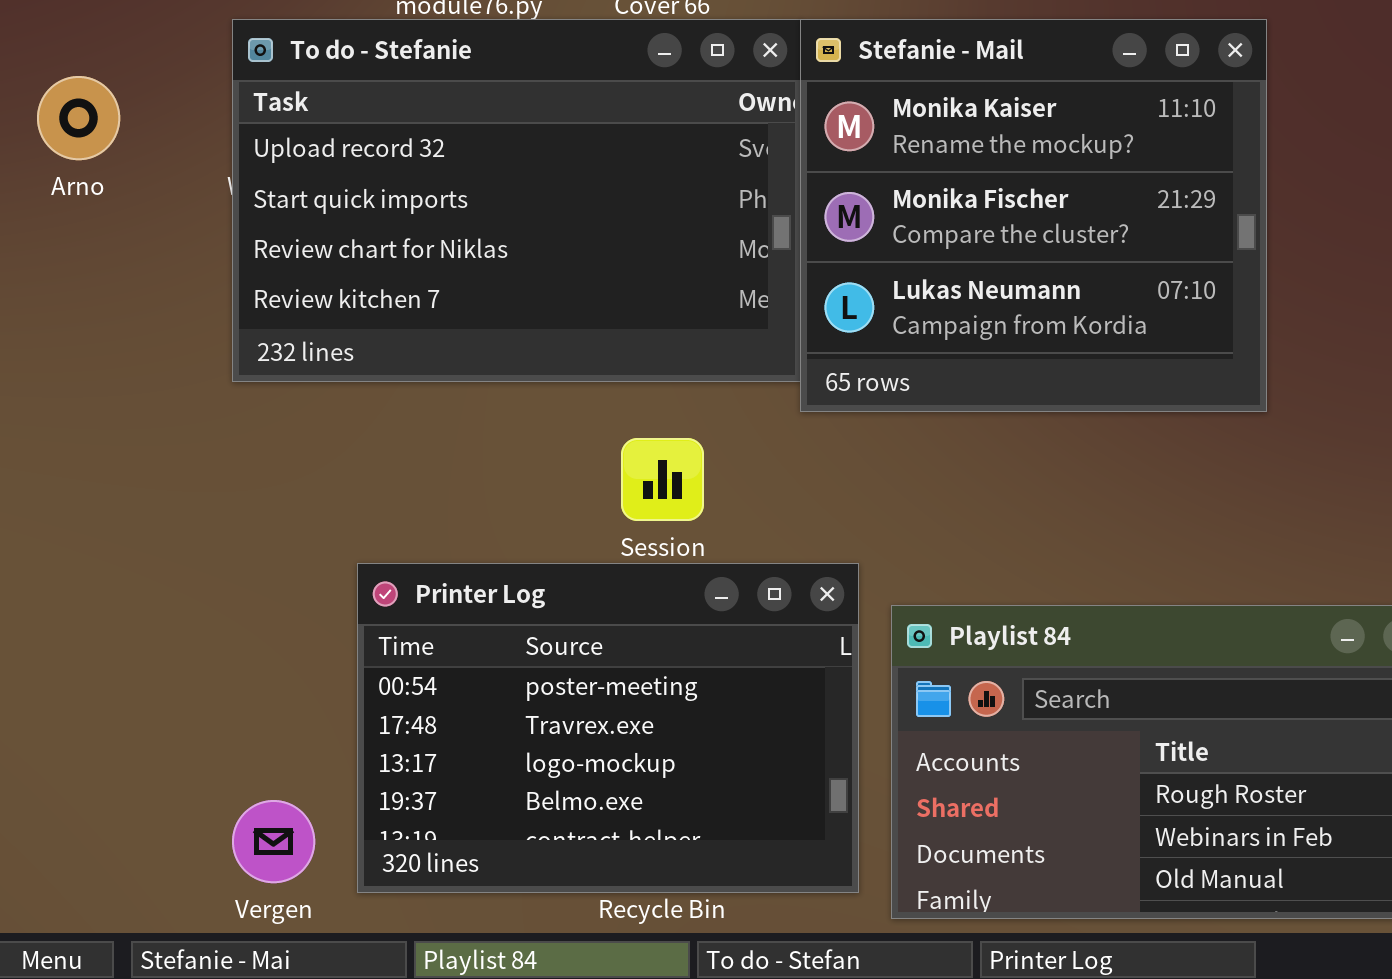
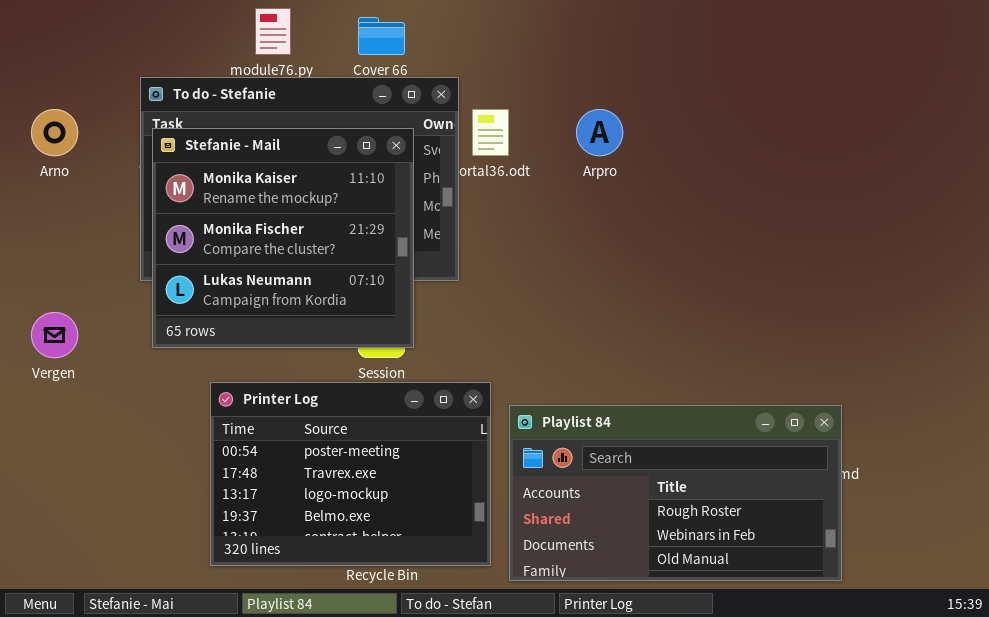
Stefanie - Mail: [800,19,1267,412] -> [152,128,414,348], moved
Vergen: [232,800,315,883] -> [31,312,78,358], moved

